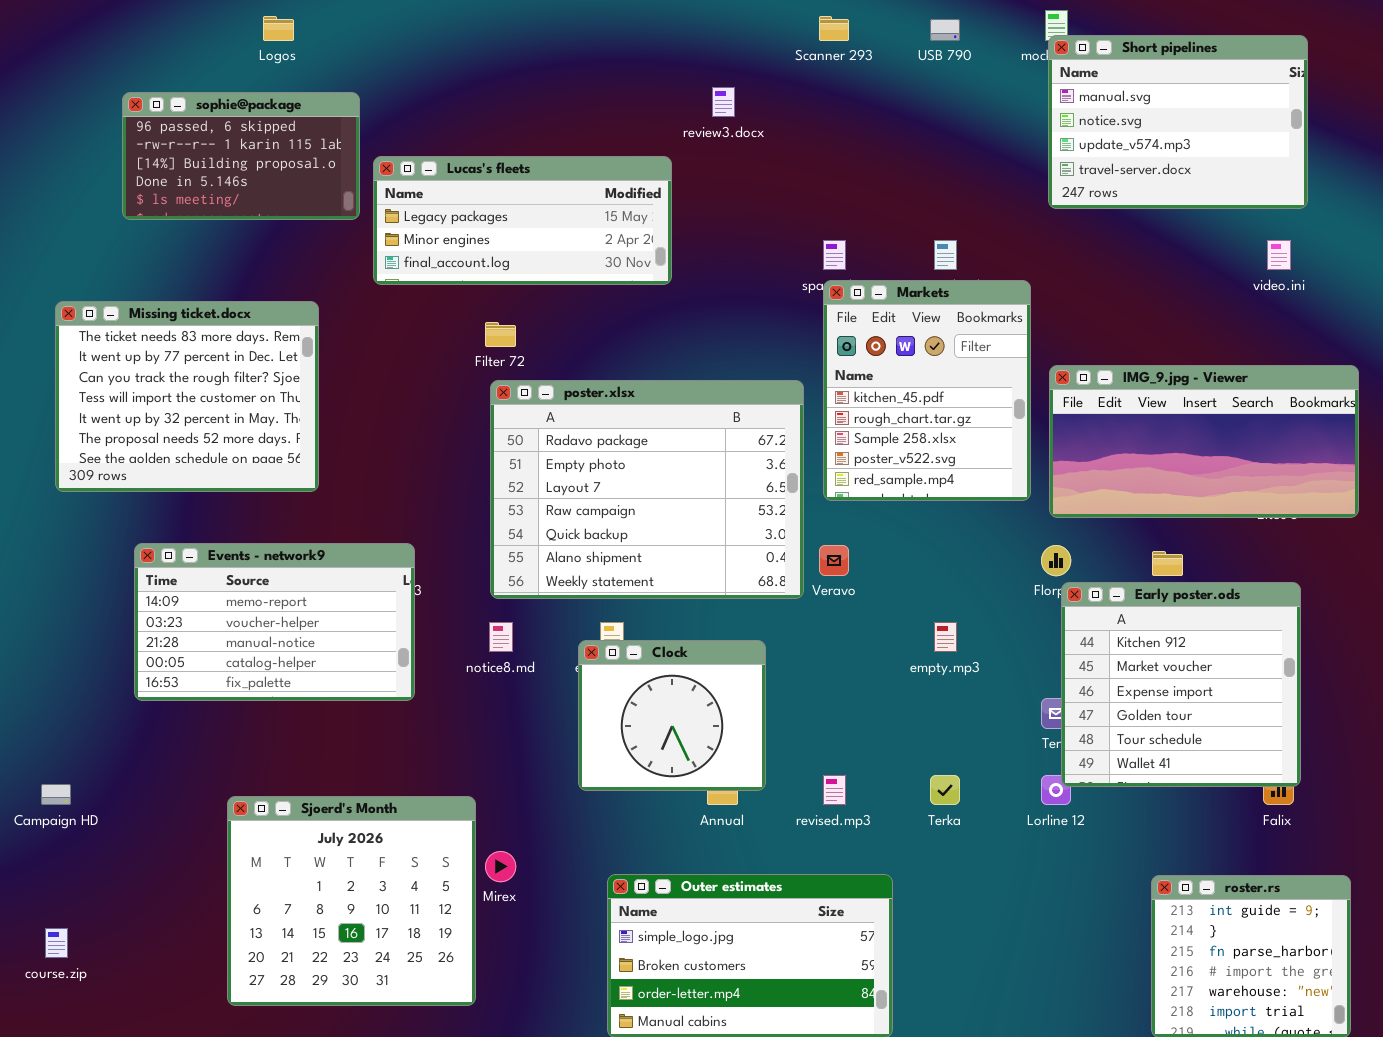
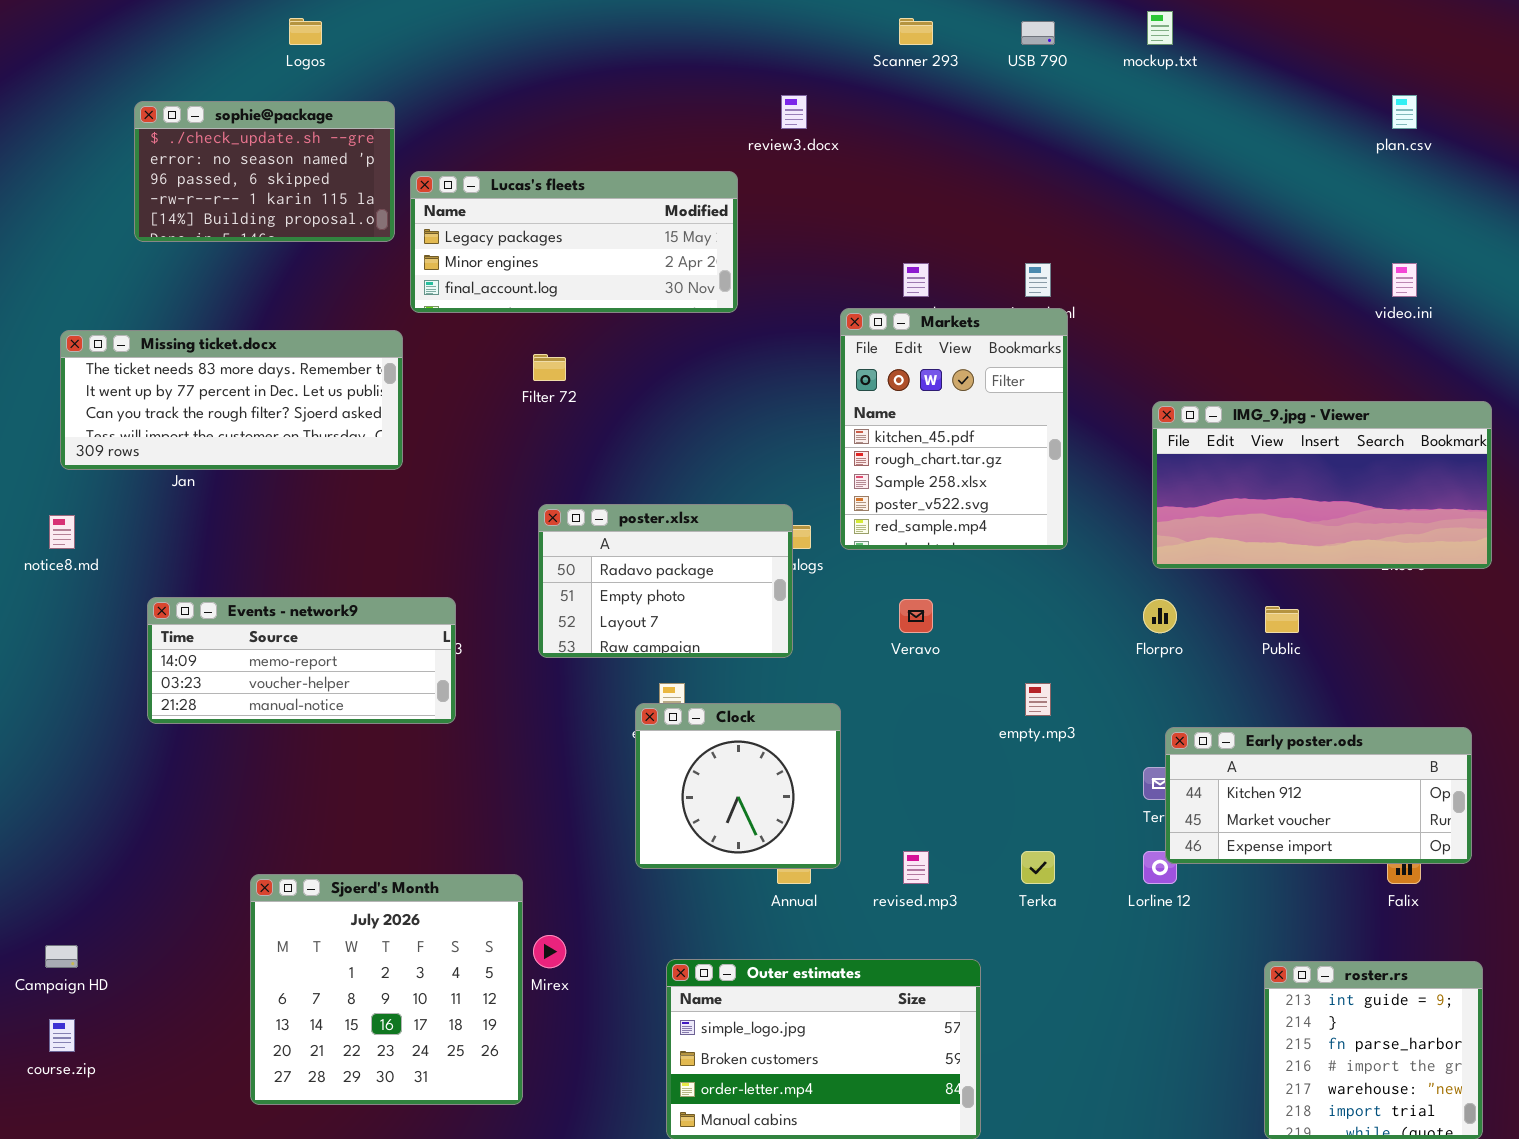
Short pipelines: [1048,35,1308,209] -> none, closed
sophie@package: [122,92,360,220] -> [134,101,395,242], scrolled up 2 rows
Markets: [823,280,1031,501] -> [840,308,1068,550], moved
Missing ticket.docx: [55,301,319,492] -> [60,330,403,470], resized
poster.xlsx: [490,380,804,599] -> [538,504,793,658], resized
Events - network9: [134,543,415,701] -> [147,597,456,724], resized
Early poster.ods: [1061,582,1301,787] -> [1165,727,1472,864], resized
notice8.md: [489,622,513,652] -> [49,515,75,549], moved
Campaign HD: [41,784,71,805] -> [45,945,78,968], moved

